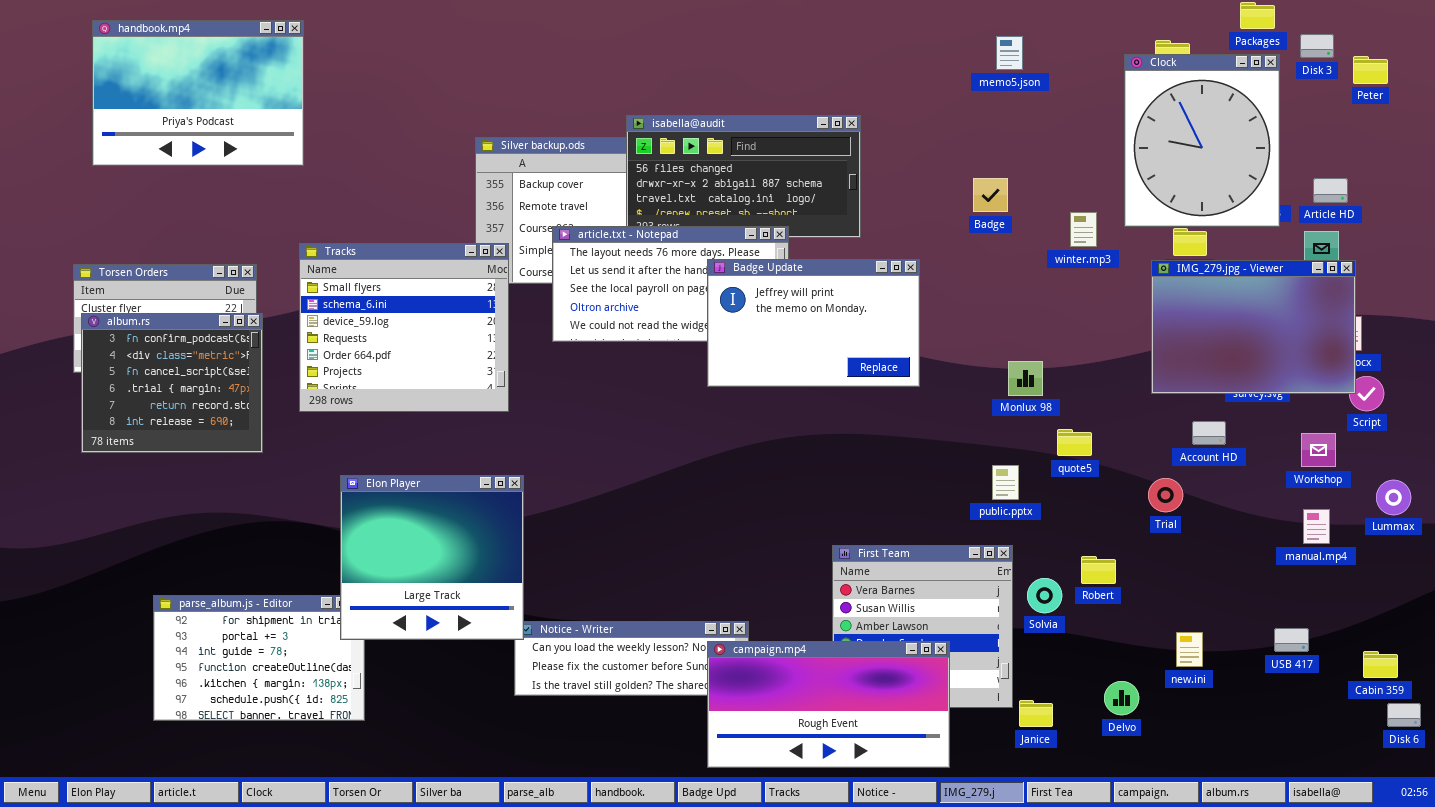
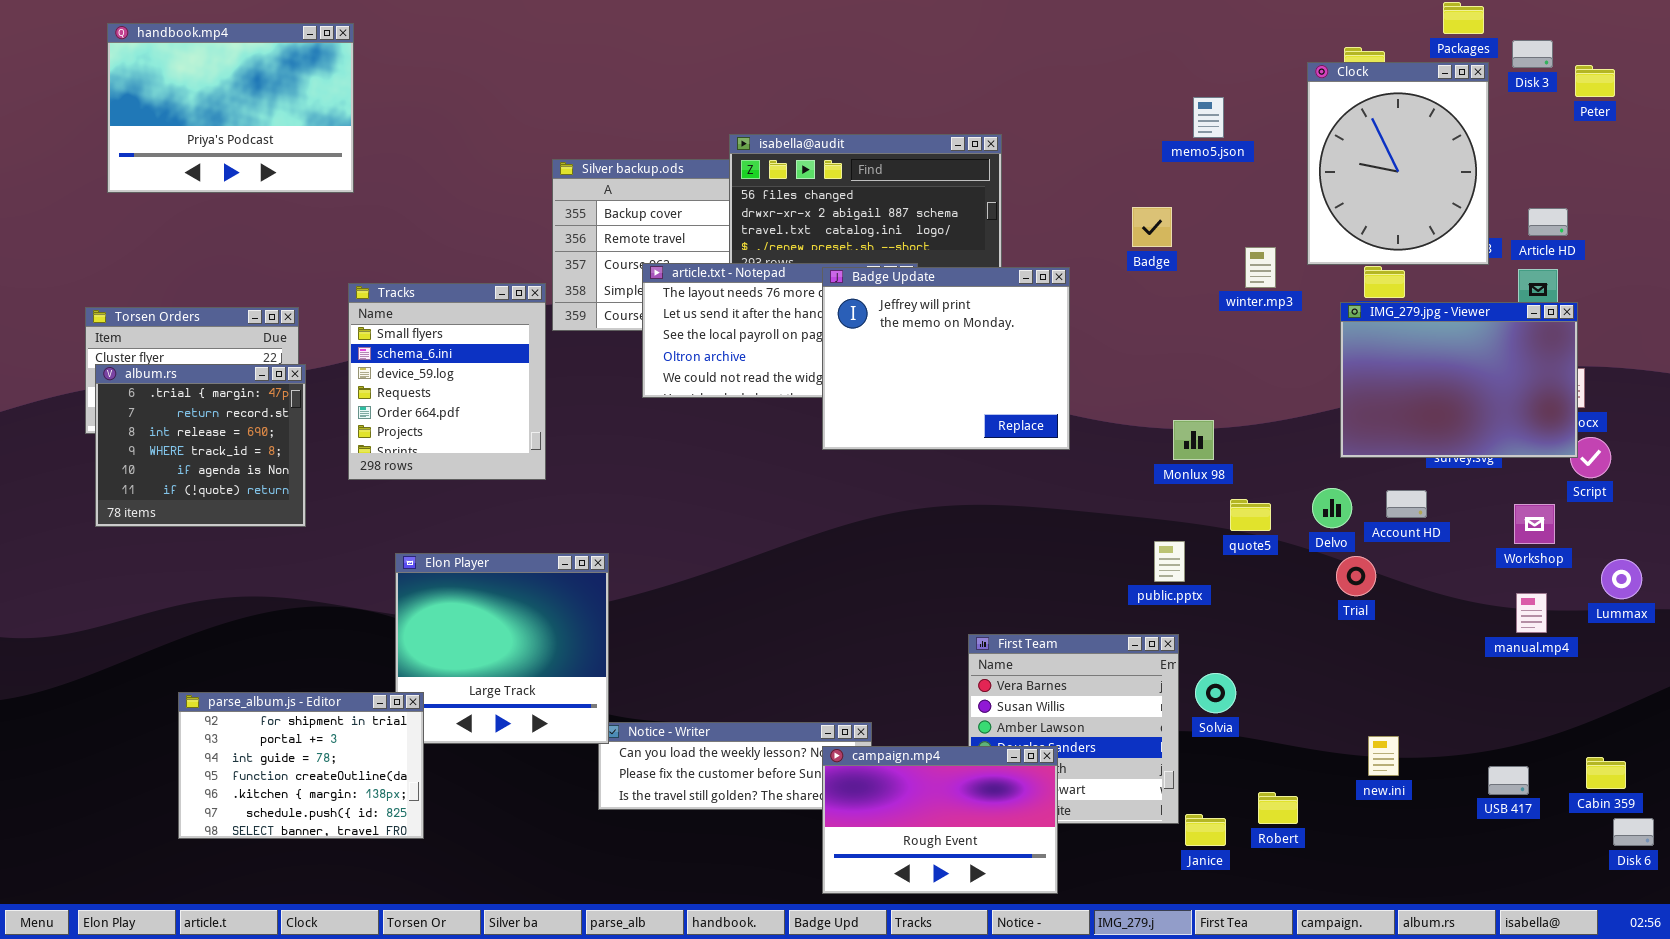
memo5.json: [996,36,1023,70] -> [1193,97,1224,138], moved
Tracks: [299,243,509,412] -> [348,283,546,480], resized
Badge Update: [707,259,920,387] -> [822,267,1070,450], resized
album.rs: [81,313,263,453] -> [95,364,306,527], scrolled down 3 rows
Robert: [1081,556,1116,584] -> [1258,792,1298,824], moved
parse_album.js - Editor: [153,595,365,721] -> [178,692,424,839], raised
USB 417: [1274,628,1309,652] -> [1488,766,1529,795], moved
campaign.mp4: [707,641,950,768] -> [822,746,1058,894], resized
Delvo: [1104,681,1139,715] -> [1312,488,1352,528], moved

